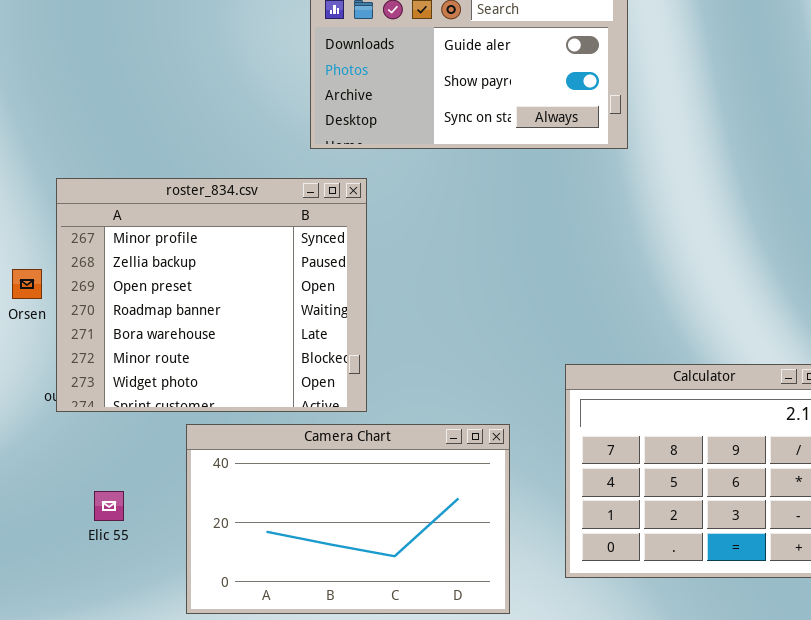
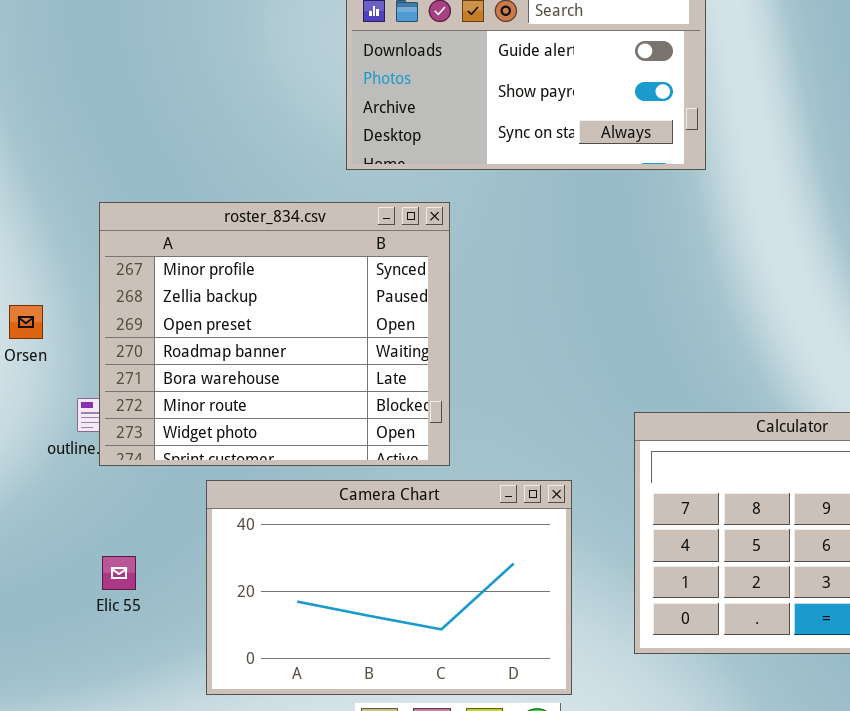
roster_834.csv: [56,178,367,412] -> [99,202,450,466], moved

